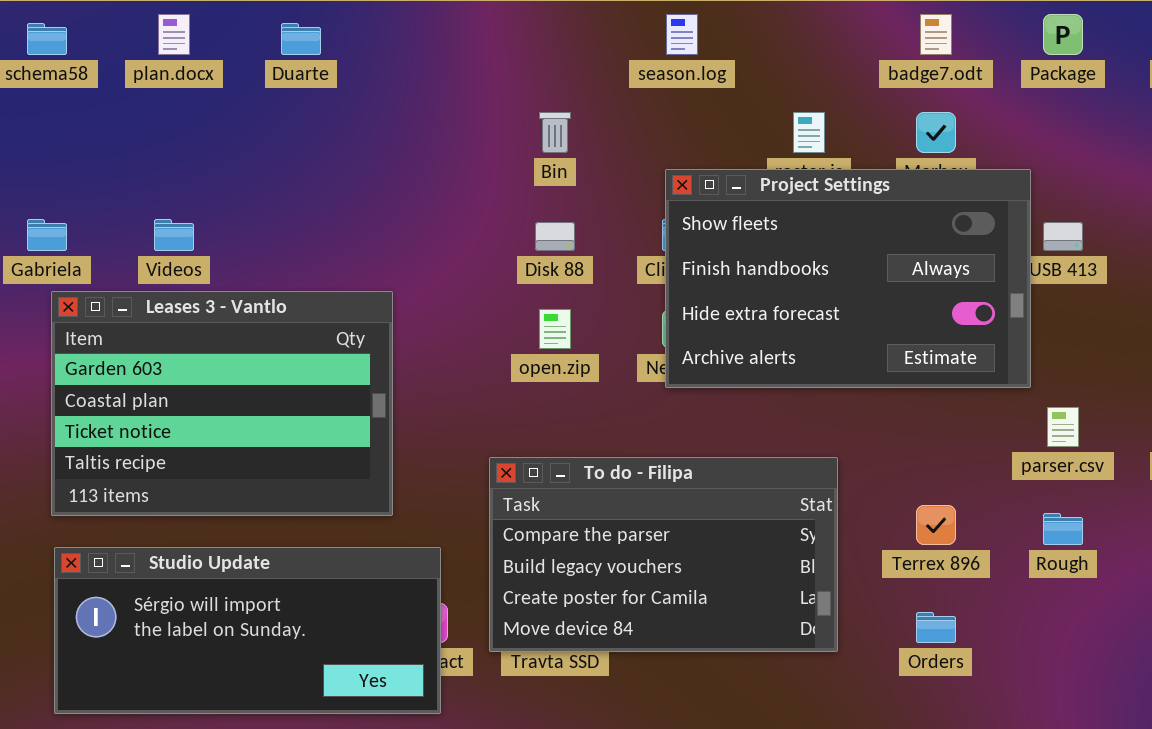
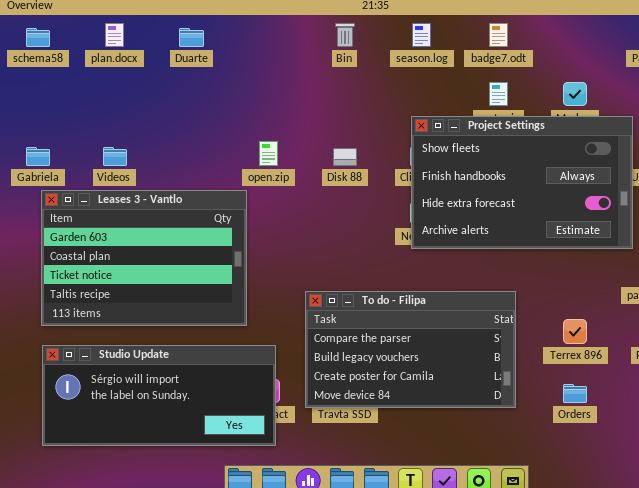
badge7.odt: [920,14,952,55] -> [489,23,508,47], moved
Bin: [539,112,571,153] -> [335,23,355,47], moved
open.zip: [539,309,571,349] -> [259,141,278,166], moved

